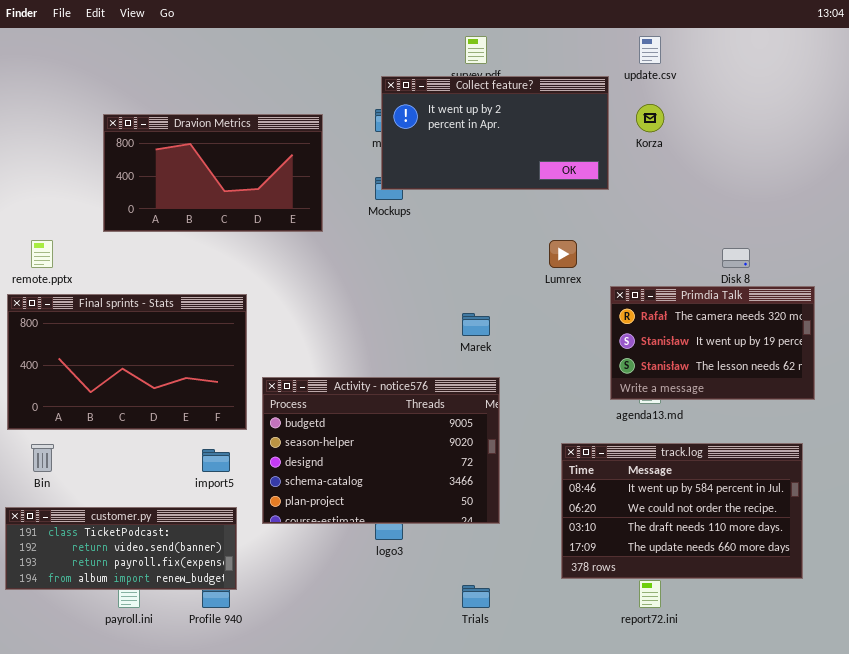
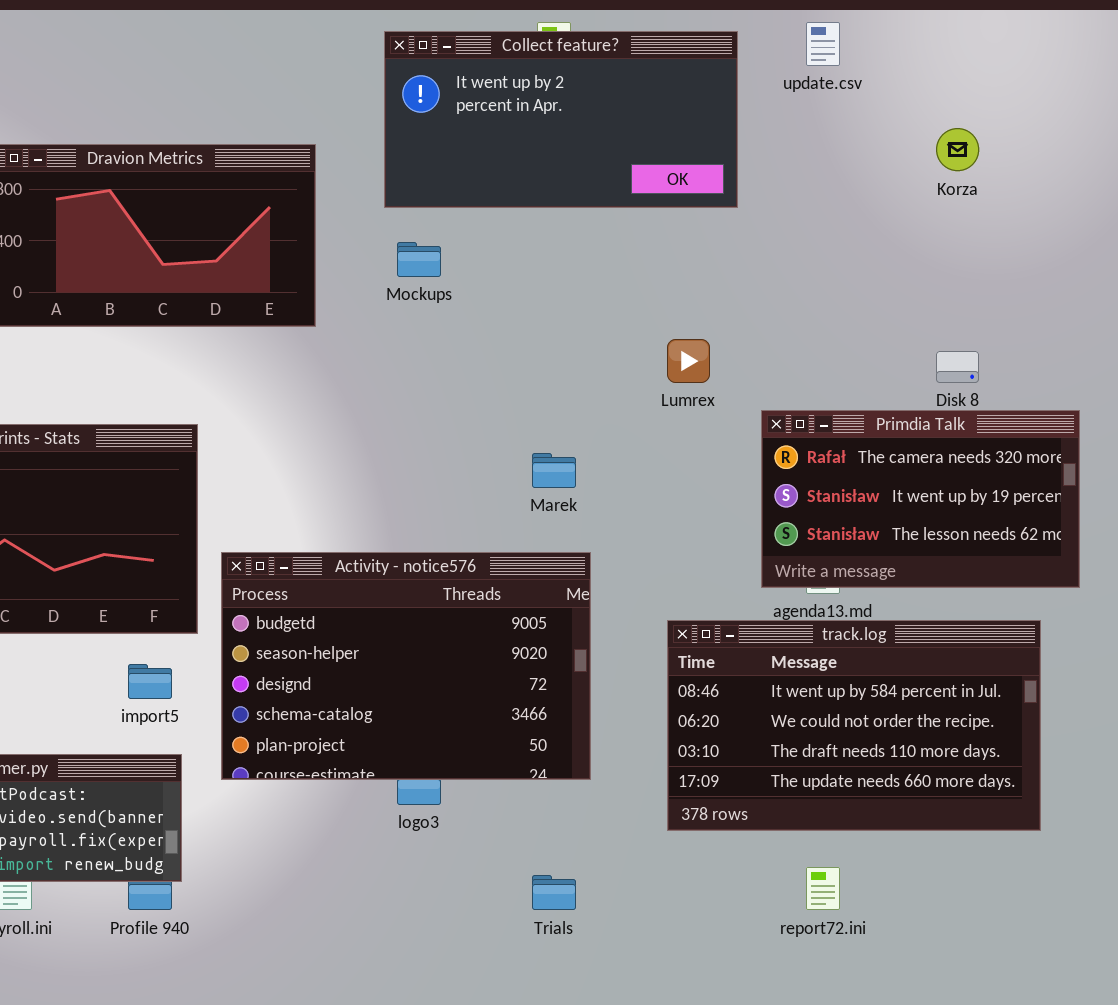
Collect feature?: [381,76,609,190] -> [384,31,738,208], moved
Korza: [636,104,664,132] -> [936,128,979,171], moved
track.log: [561,443,803,579] -> [667,620,1041,831], moved

